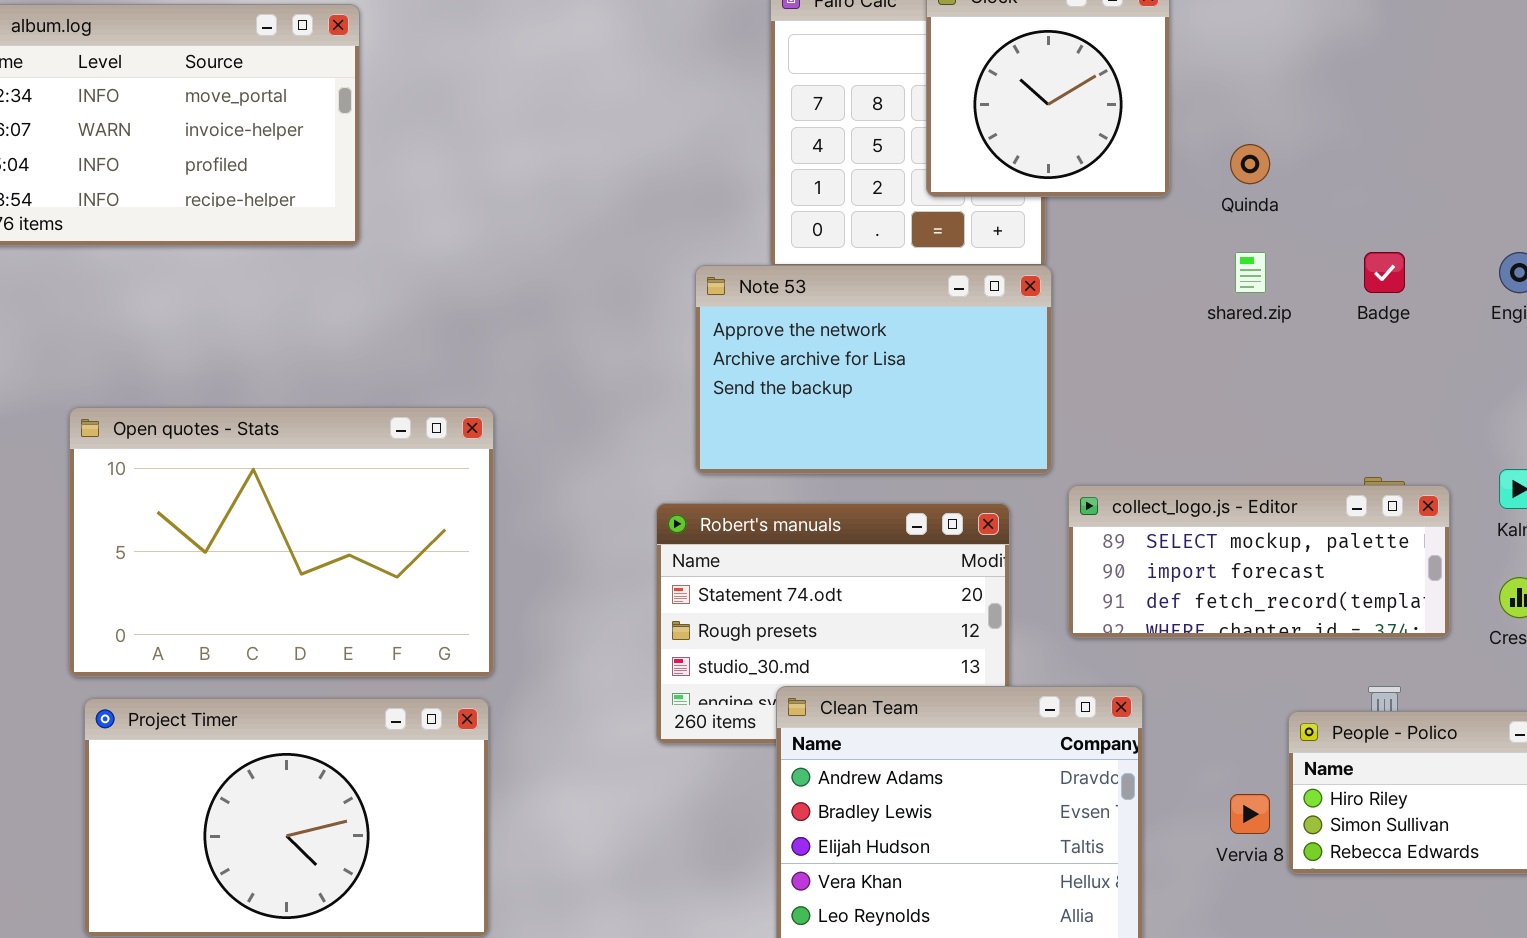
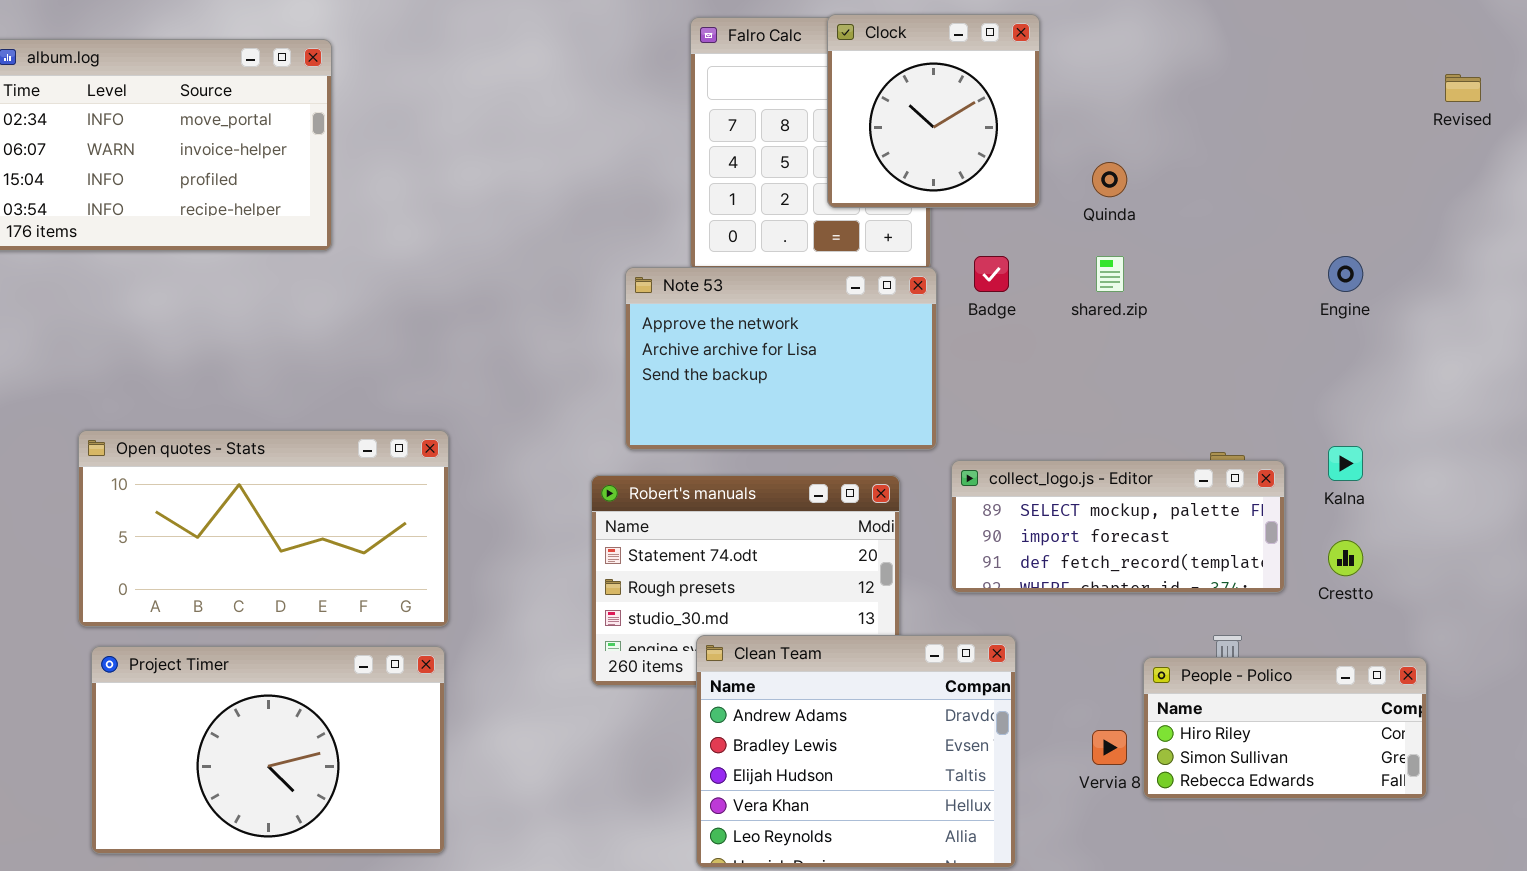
Badge: [1364,252,1405,293] -> [974,256,1009,292], moved
Open quotes - Stats: [69,407,494,677] -> [78,430,449,627], resized

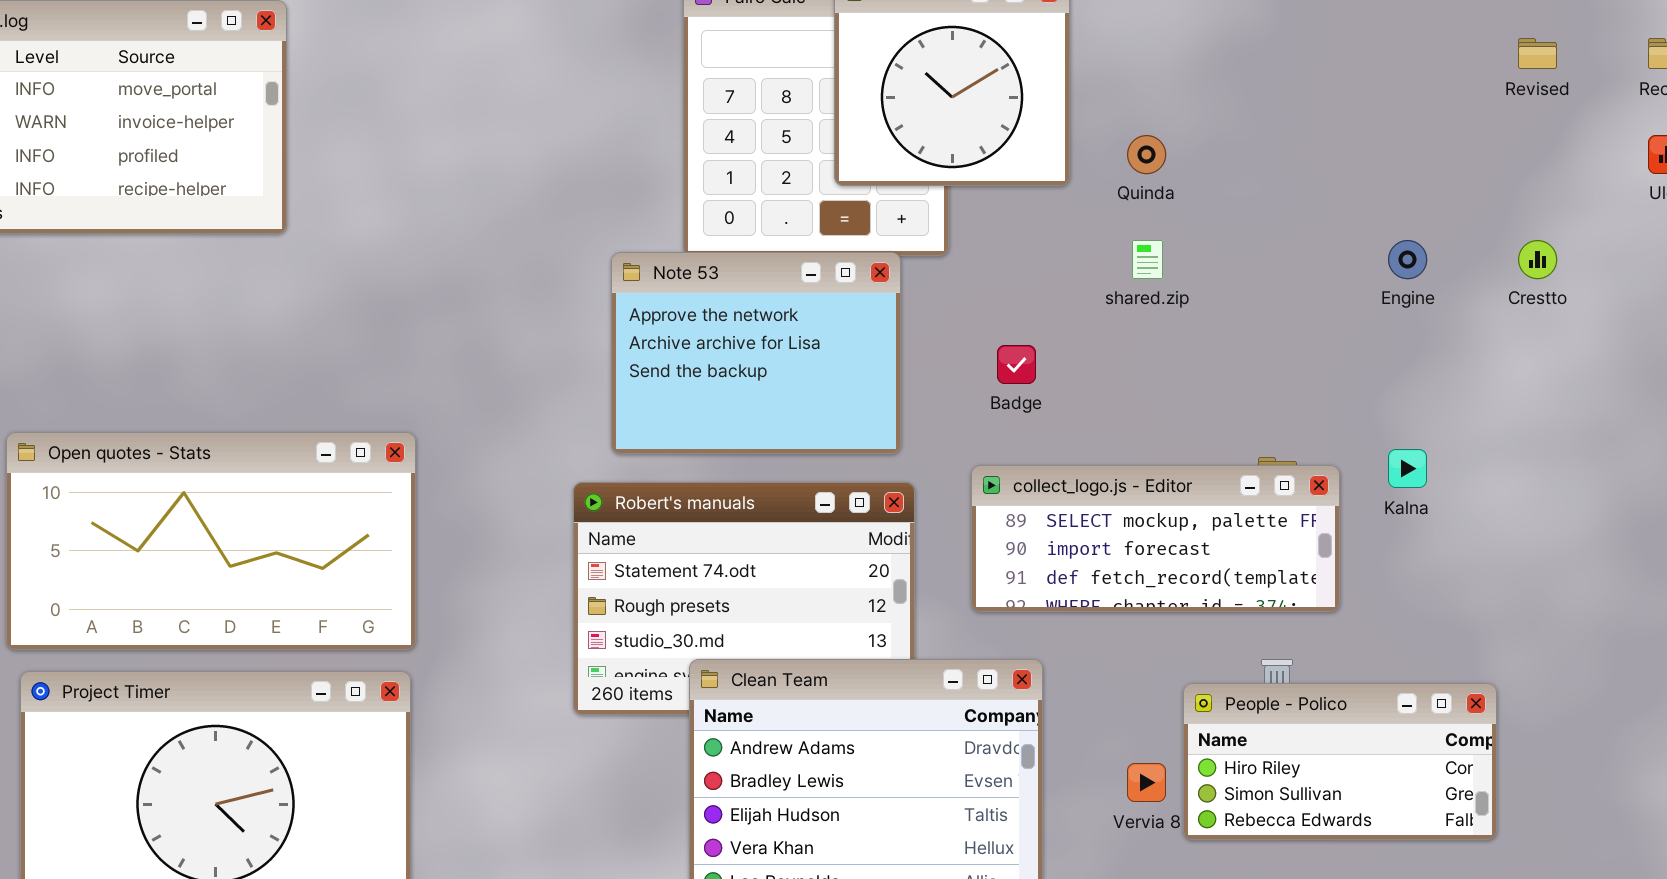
Badge: [974,256,1009,292] -> [997,345,1036,384], moved
Note 53: [625,267,937,450] -> [611,252,901,454], resized
Crestto: [1328,540,1363,576] -> [1518,240,1557,279], moved

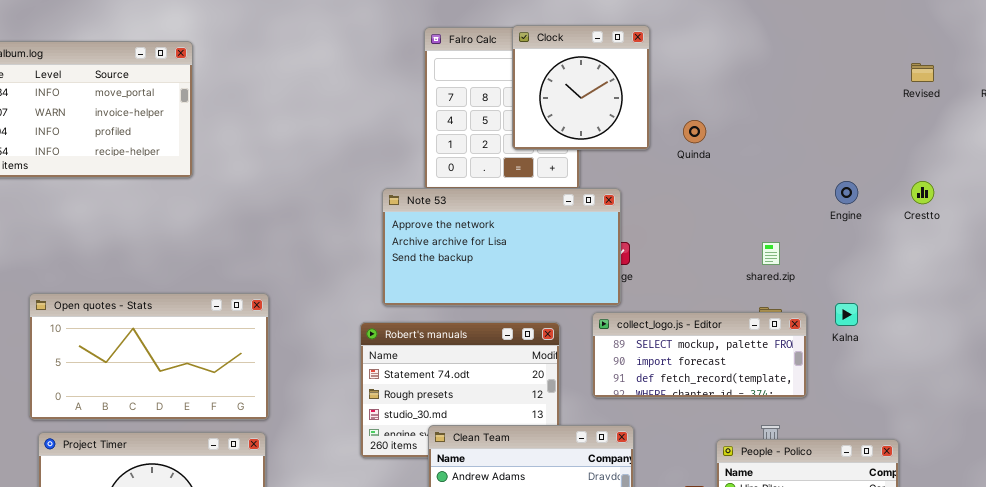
shared.zip: [1132,240,1163,279] -> [762,242,780,265], moved
Note 53: [611,252,901,454] -> [382,188,621,306], resized

